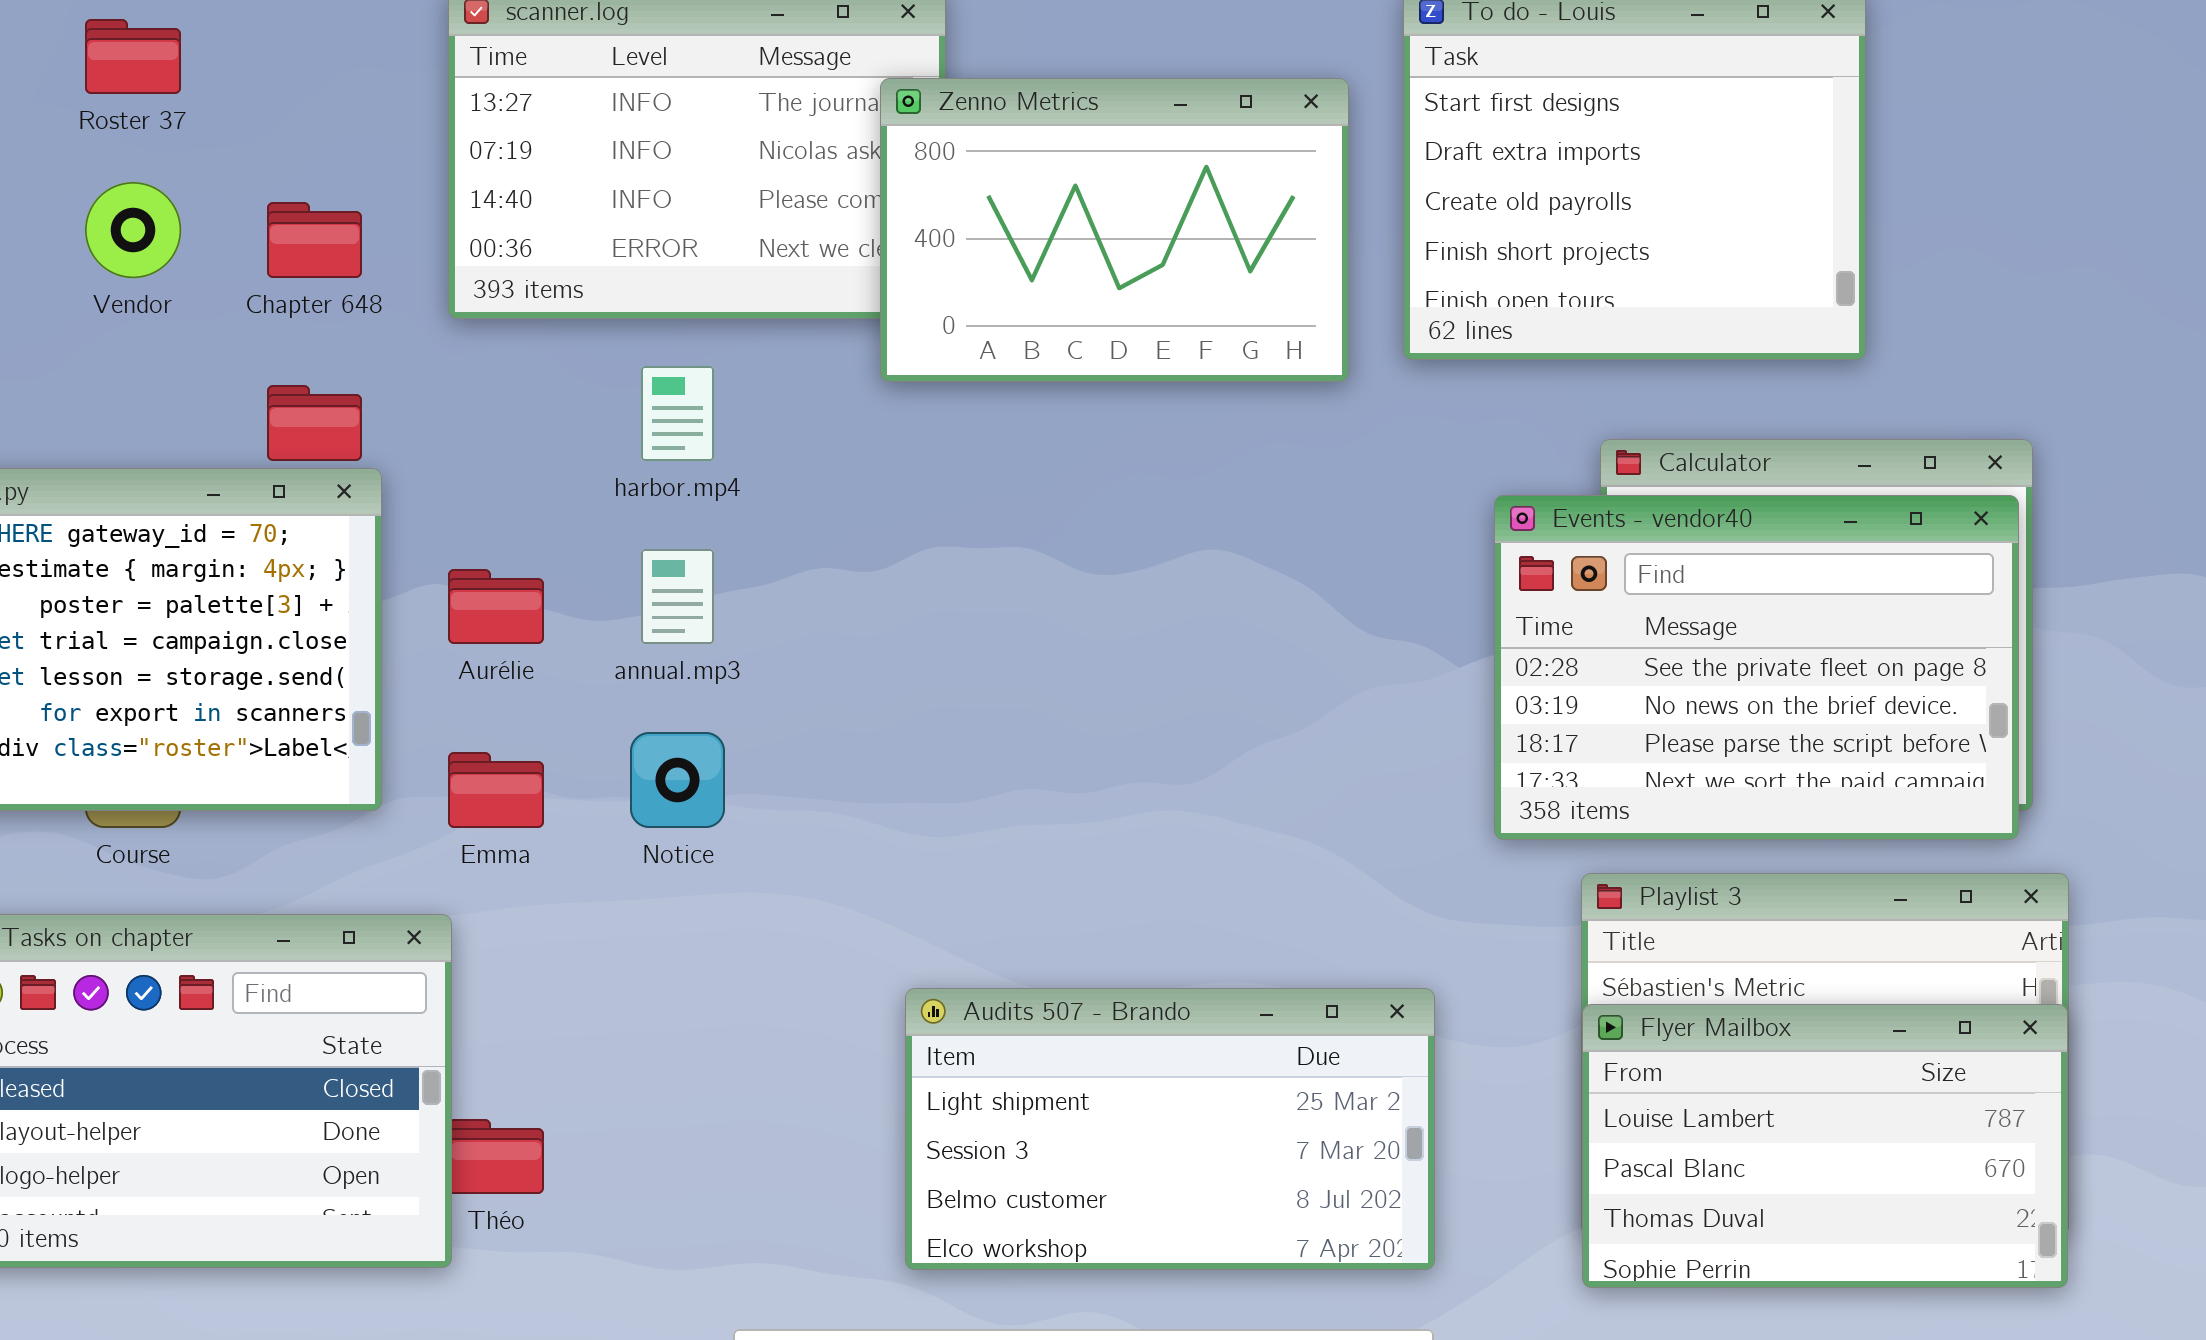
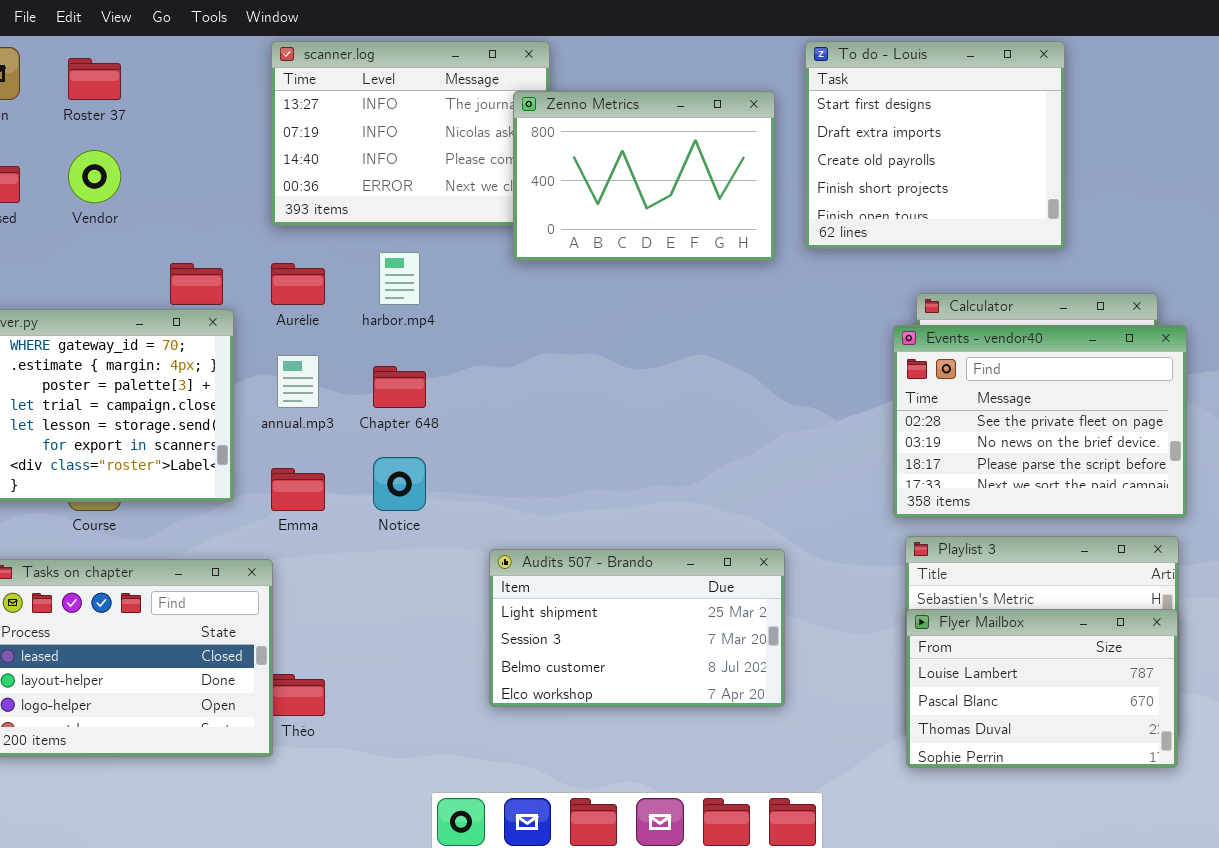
Chapter 648: [267,202,362,278] -> [373,366,426,408], moved
Events - vendor40: [1494,495,2019,840] -> [893,325,1187,518], moved
annual.mp3: [641,549,714,644] -> [277,355,319,408], moved
Aurélie: [448,569,544,644] -> [271,263,325,305], moved
Audits 507 - Brando: [905,988,1435,1270] -> [489,549,785,707], moved

